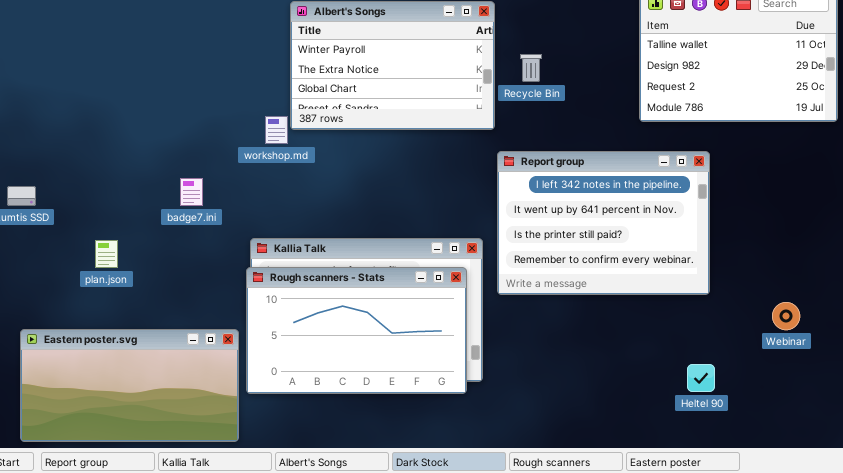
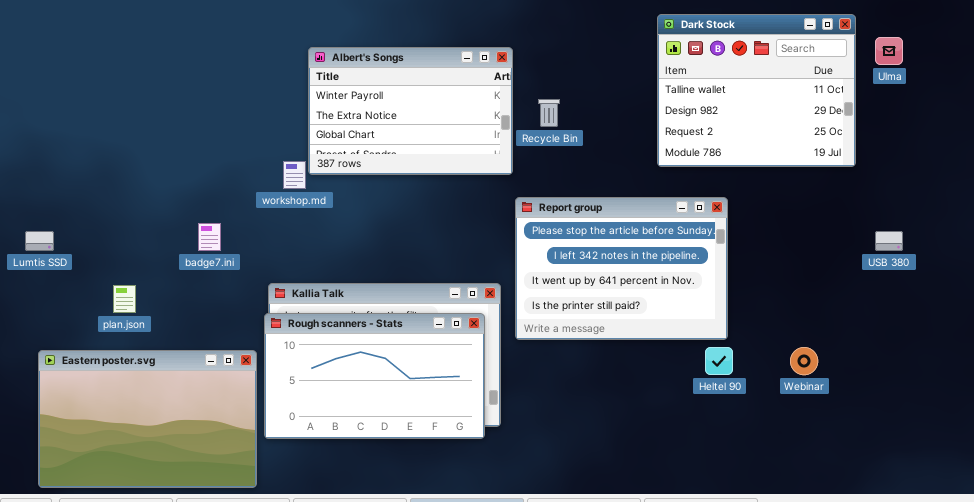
Report group: [497,151,710,295] -> [515,197,728,340], scrolled up 1 row
Eastern poster.svg: [20,329,239,442] -> [38,350,257,488], resized
Heltel 90: [687,364,715,392] -> [705,347,733,375], moved

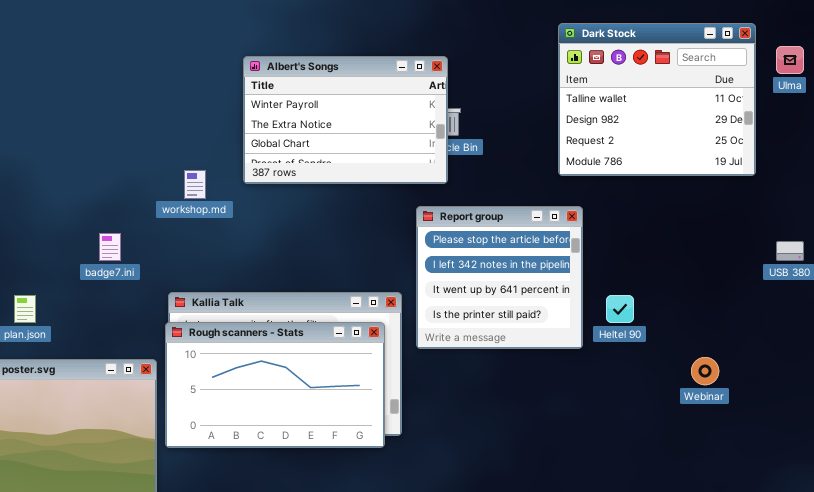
Albert's Songs: [308,47,513,175] -> [243,56,448,184], moved
Report group: [515,197,728,340] -> [416,206,583,349], resized
Heltel 90: [705,347,733,375] -> [606,295,634,323], moved

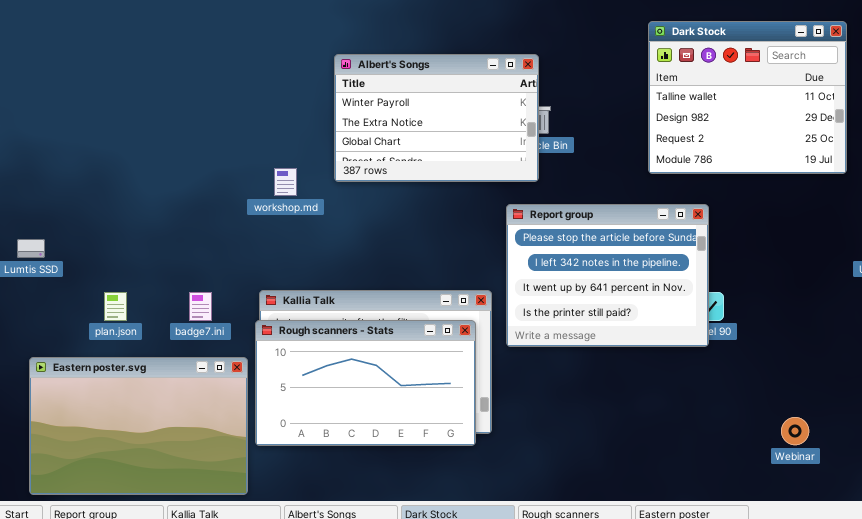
Report group: [416,206,583,349] -> [506,204,709,347], resized
badge7.ini: [99,233,121,261] -> [189,292,212,321], moved
Webinar: [691,357,719,385] -> [781,417,809,445], moved

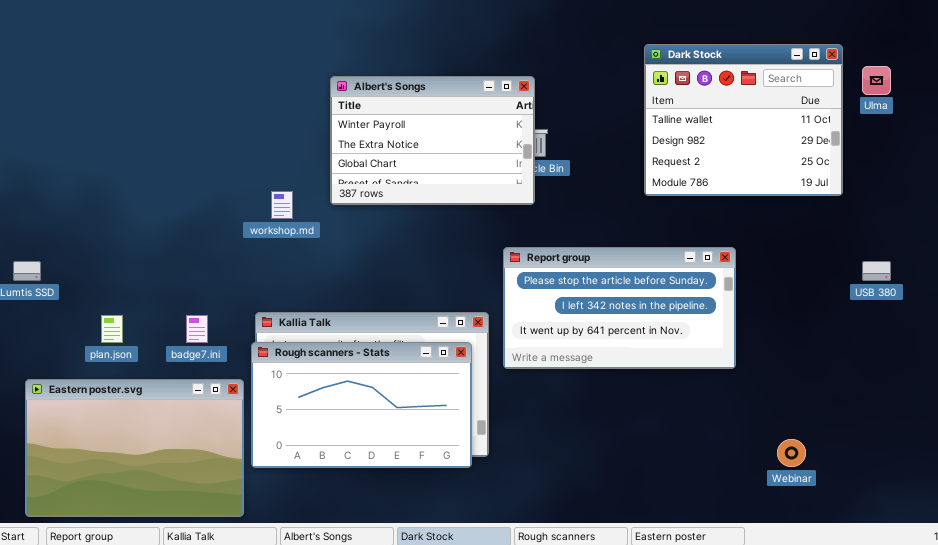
Report group: [506,204,709,347] -> [503,247,736,369], resized

